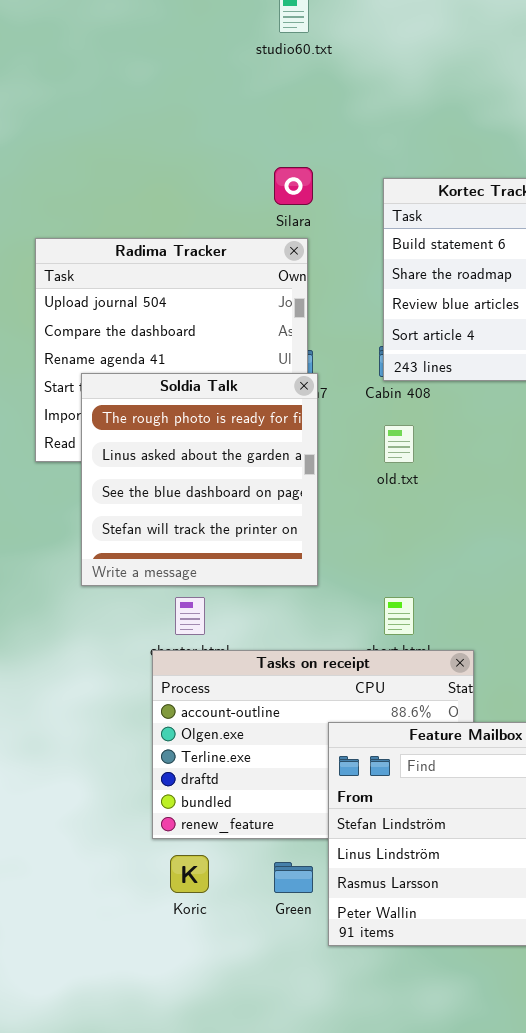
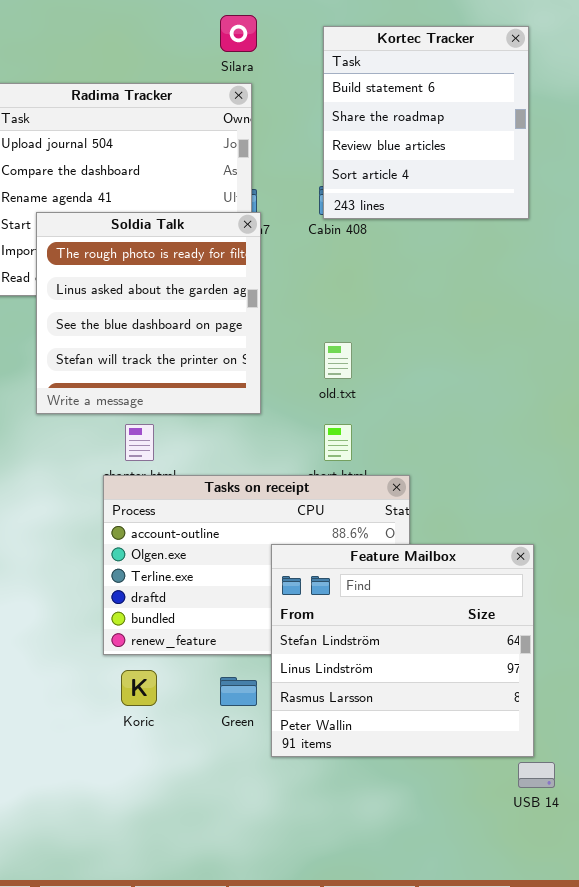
old.txt: [384,425,414,463] -> [324,342,352,379], moved

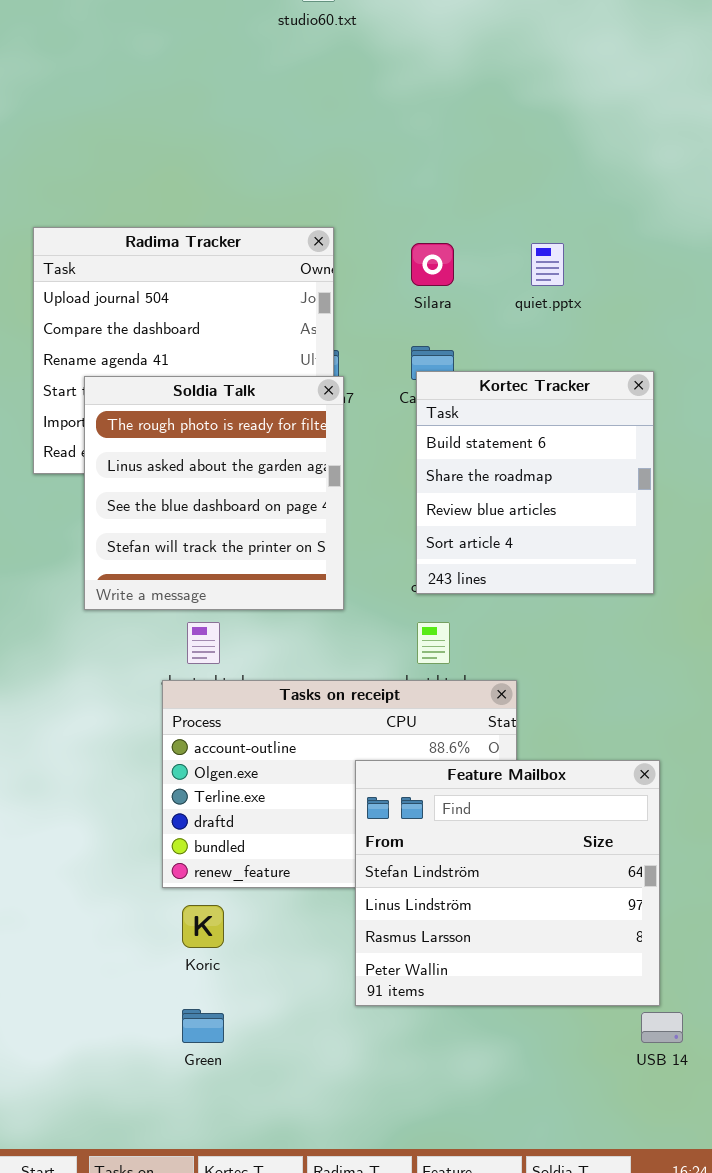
Silara: [220,15,257,52] -> [411,243,454,286], moved
Kortec Tracker: [323,26,529,219] -> [416,371,654,594], moved
Green: [220,677,257,706] -> [182,1009,224,1043], moved

